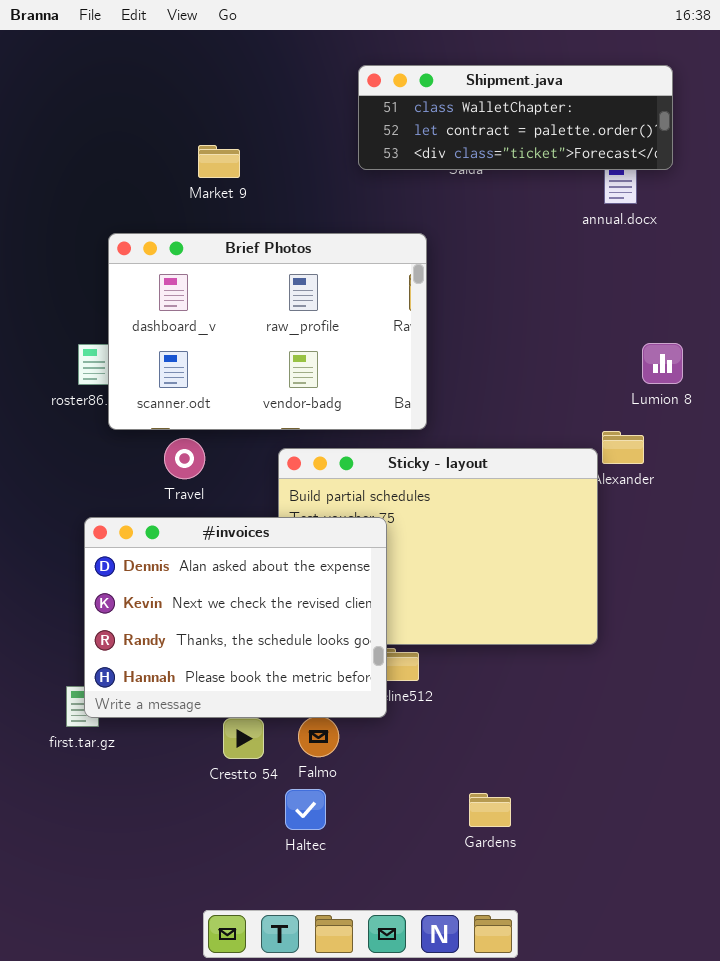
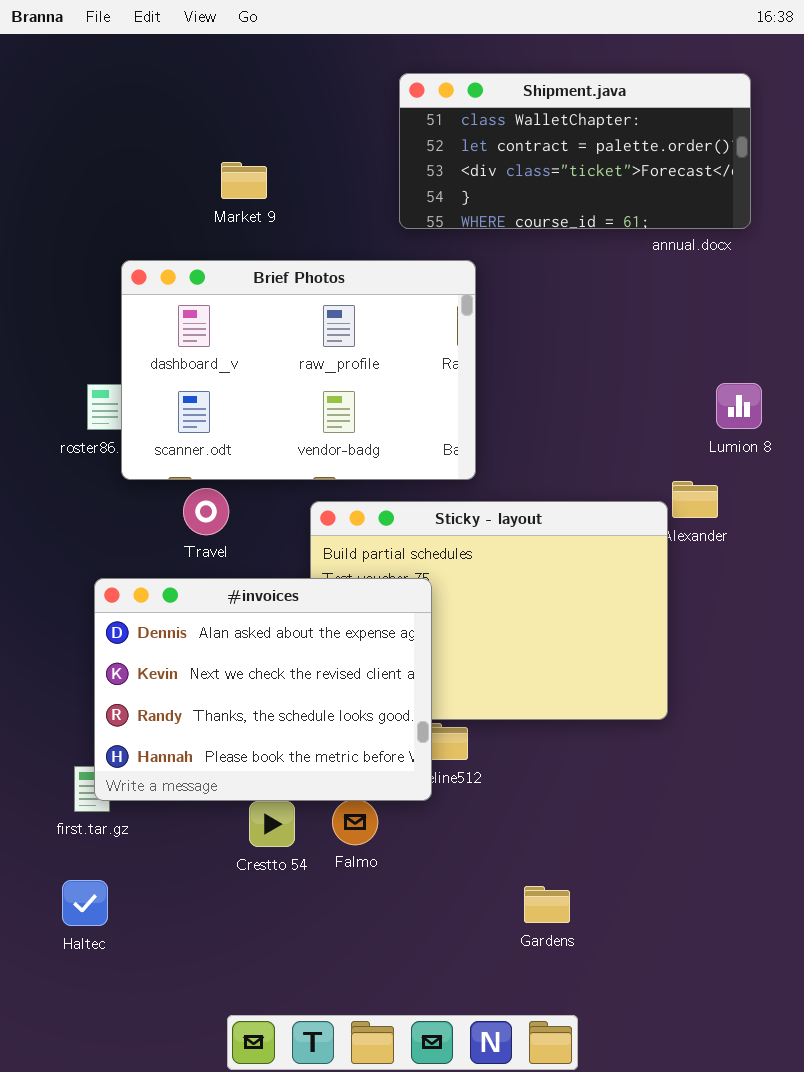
Shipment.java: [358,65,673,170] -> [399,73,751,229], resized
Haltec: [285,789,326,830] -> [62,880,108,926], moved

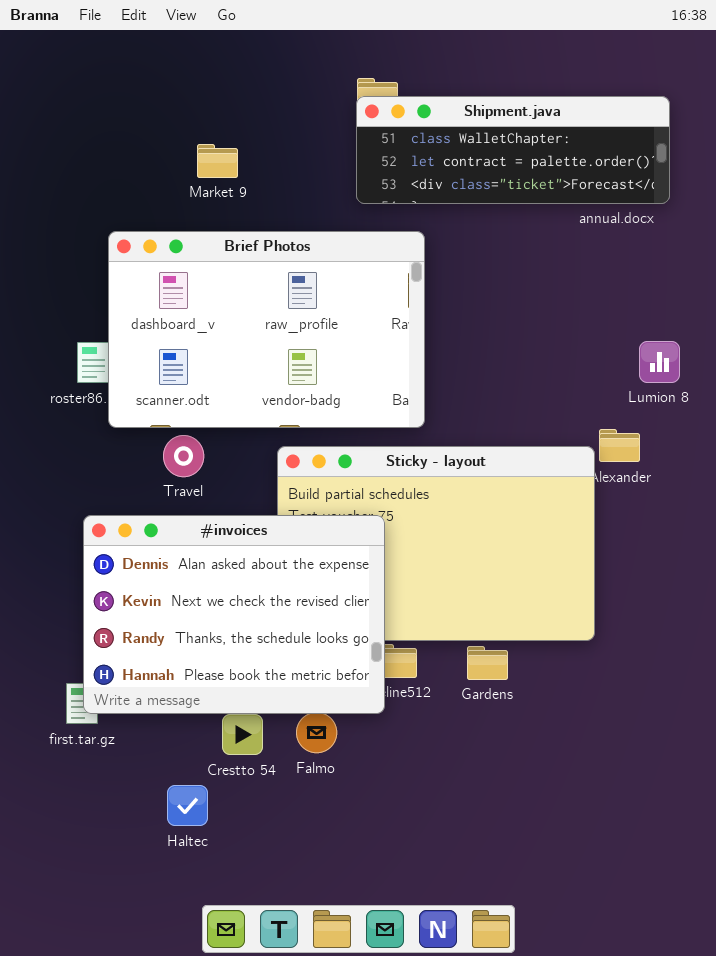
Shipment.java: [399,73,751,229] -> [356,96,670,204], resized
Haltec: [62,880,108,926] -> [167,785,208,826], moved
Gardens: [524,886,570,923] -> [467,646,508,680], moved

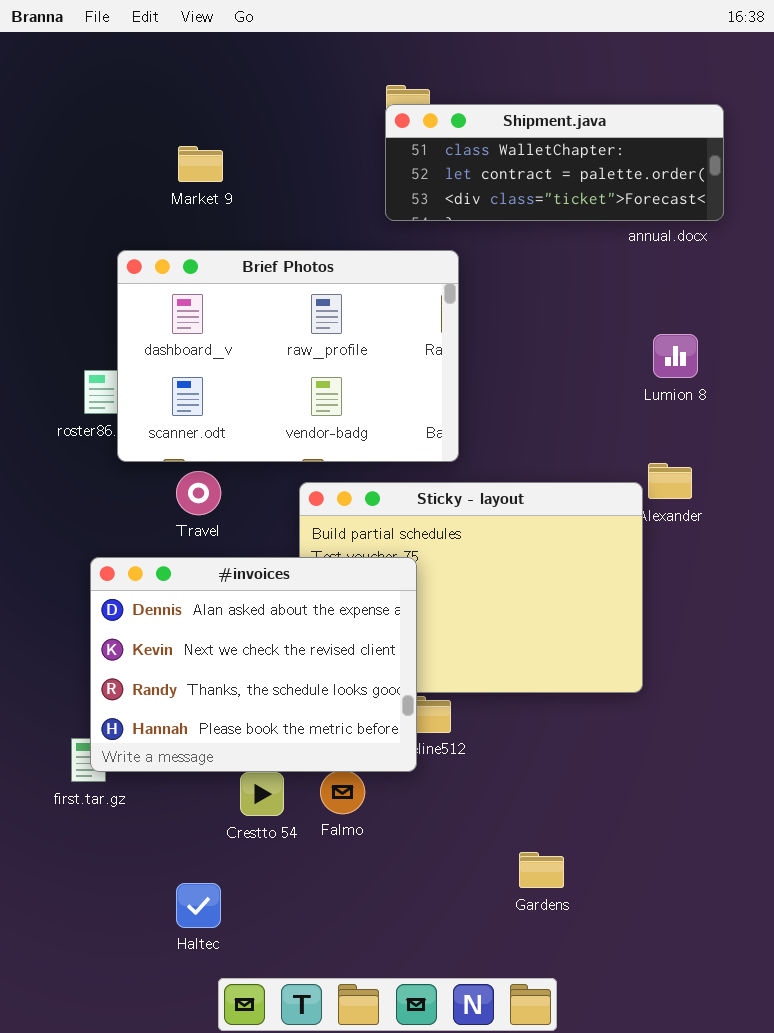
Market 9: [197,144,238,178] -> [178,146,223,182], moved
Lumion 8: [639,341,680,383] -> [653,334,698,378], moved
Gardens: [467,646,508,680] -> [519,852,564,888], moved
Haltec: [167,785,208,826] -> [176,883,221,928], moved

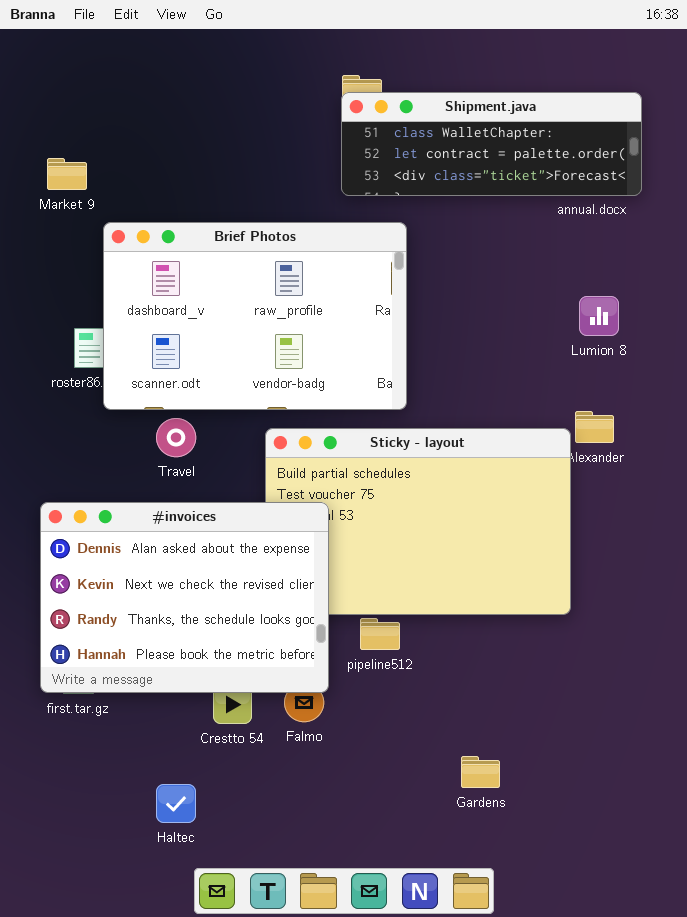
Market 9: [178,146,223,182] -> [47,158,87,190], moved
#invoices: [90,557,417,772] -> [40,502,329,693], moved

